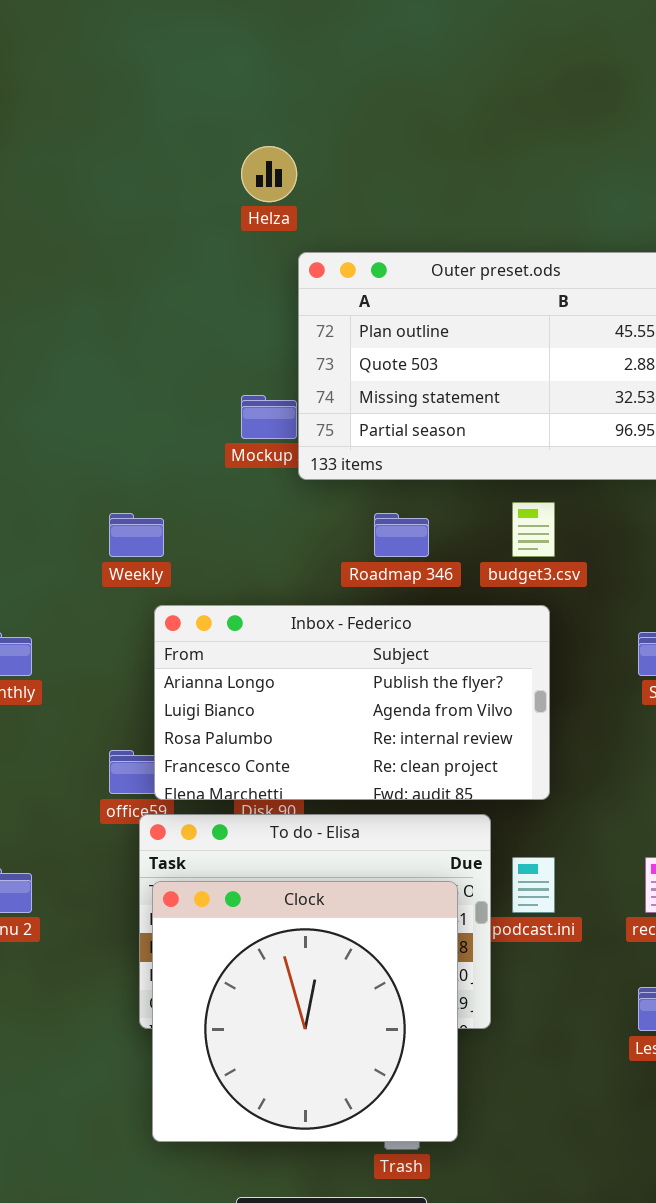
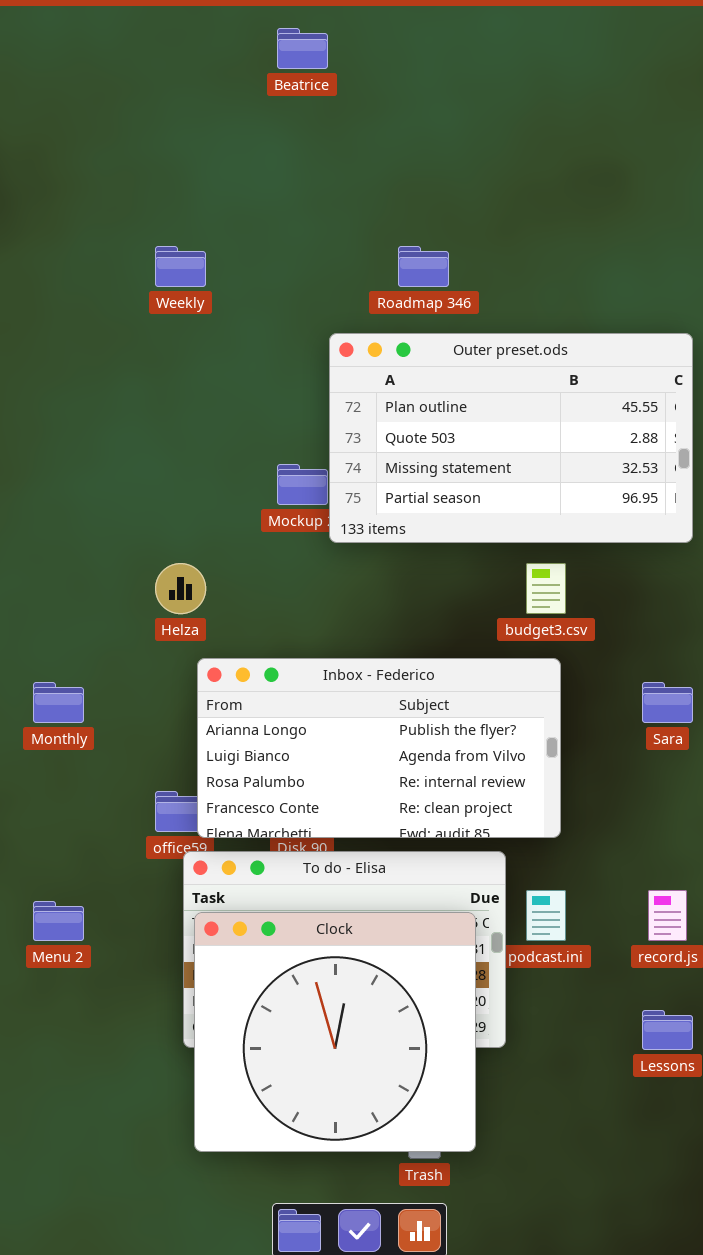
Helza: [241,146,297,202] -> [155,563,206,614], moved
Weekly: [109,513,164,557] -> [155,246,206,287], moved
Roadmap 346: [374,513,429,557] -> [398,246,449,287], moved

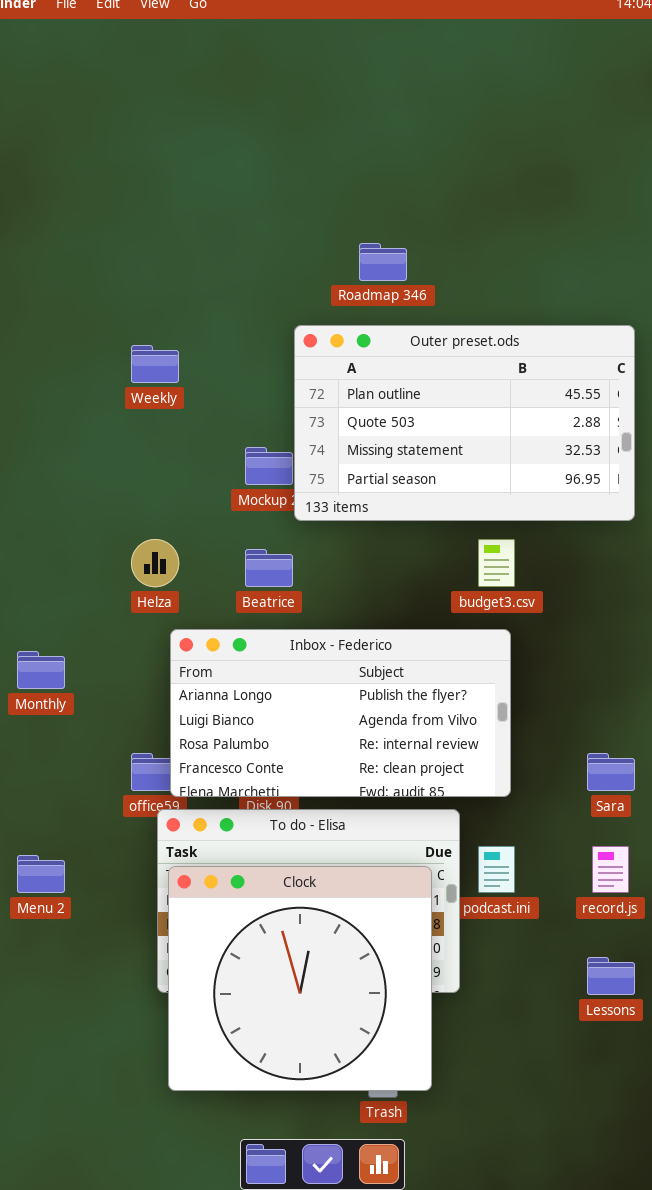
Beatrice: [277,28,328,69] -> [245,549,293,587], moved
Weekly: [155,246,206,287] -> [131,345,179,383], moved
Sara: [642,682,693,723] -> [587,753,635,791], moved

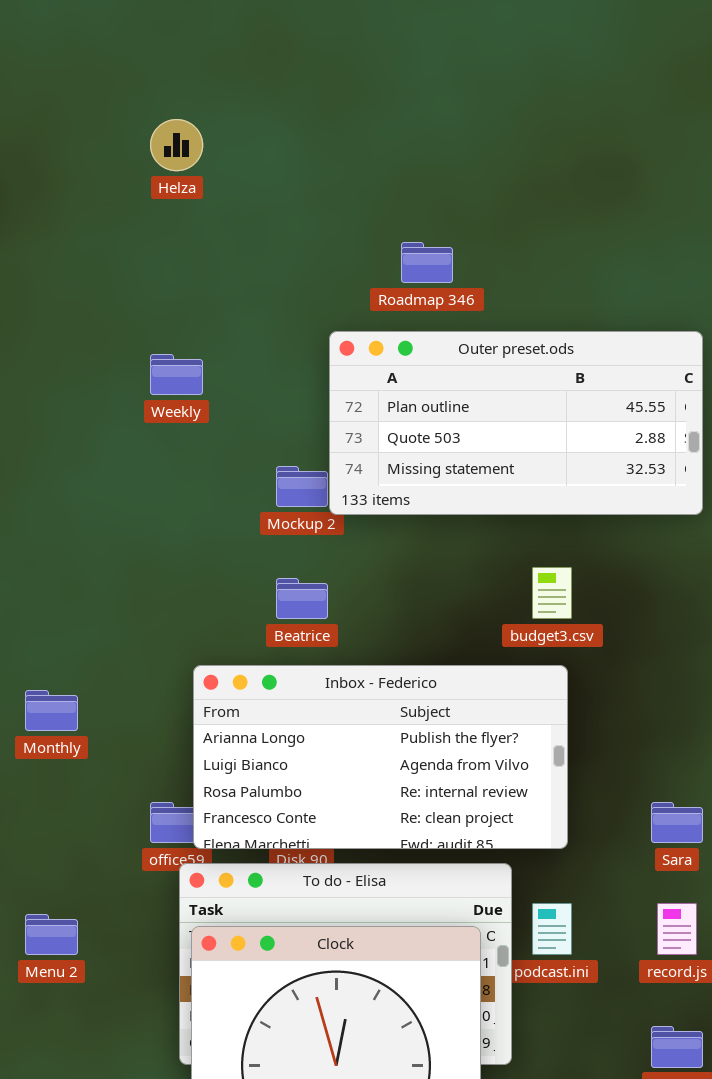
Outer preset.ods: [294,325,635,521] -> [329,331,703,515], resized
Helza: [131,539,179,587] -> [150,119,203,171], moved

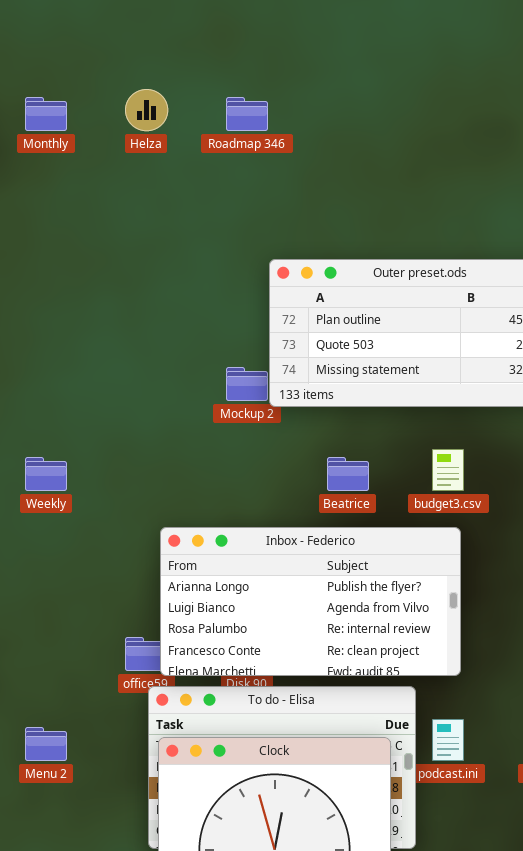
Roadmap 346: [401,242,453,283] -> [226,97,268,131], moved
Weekly: [150,354,203,395] -> [25,457,67,491], moved
Beatrice: [276,578,328,619] -> [327,457,369,491], moved
Monthly: [25,690,78,731] -> [25,97,67,131], moved

